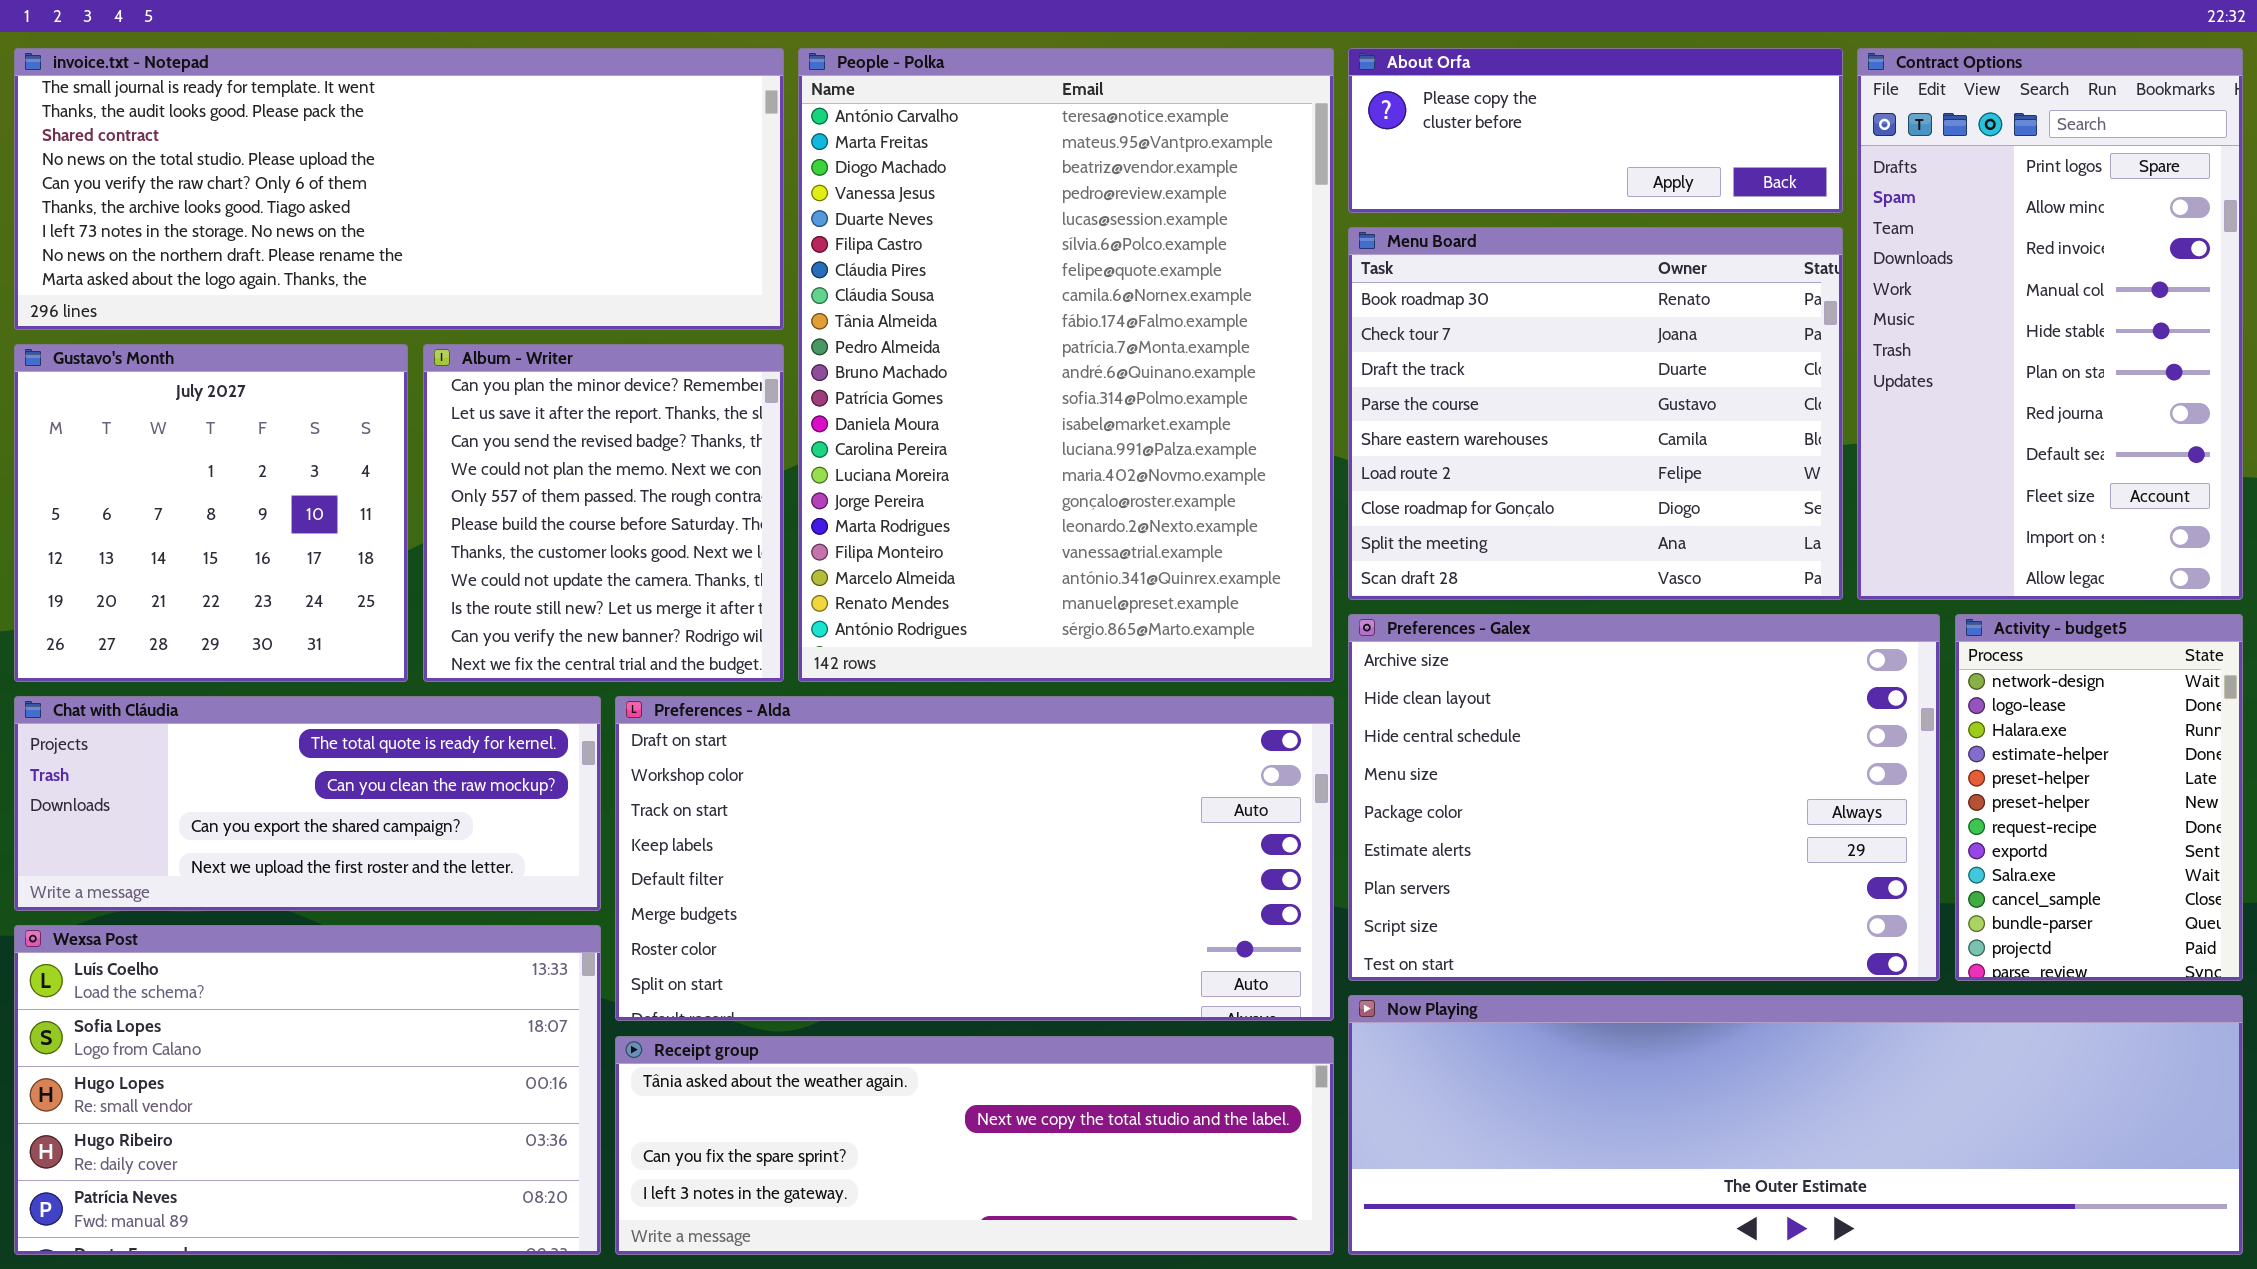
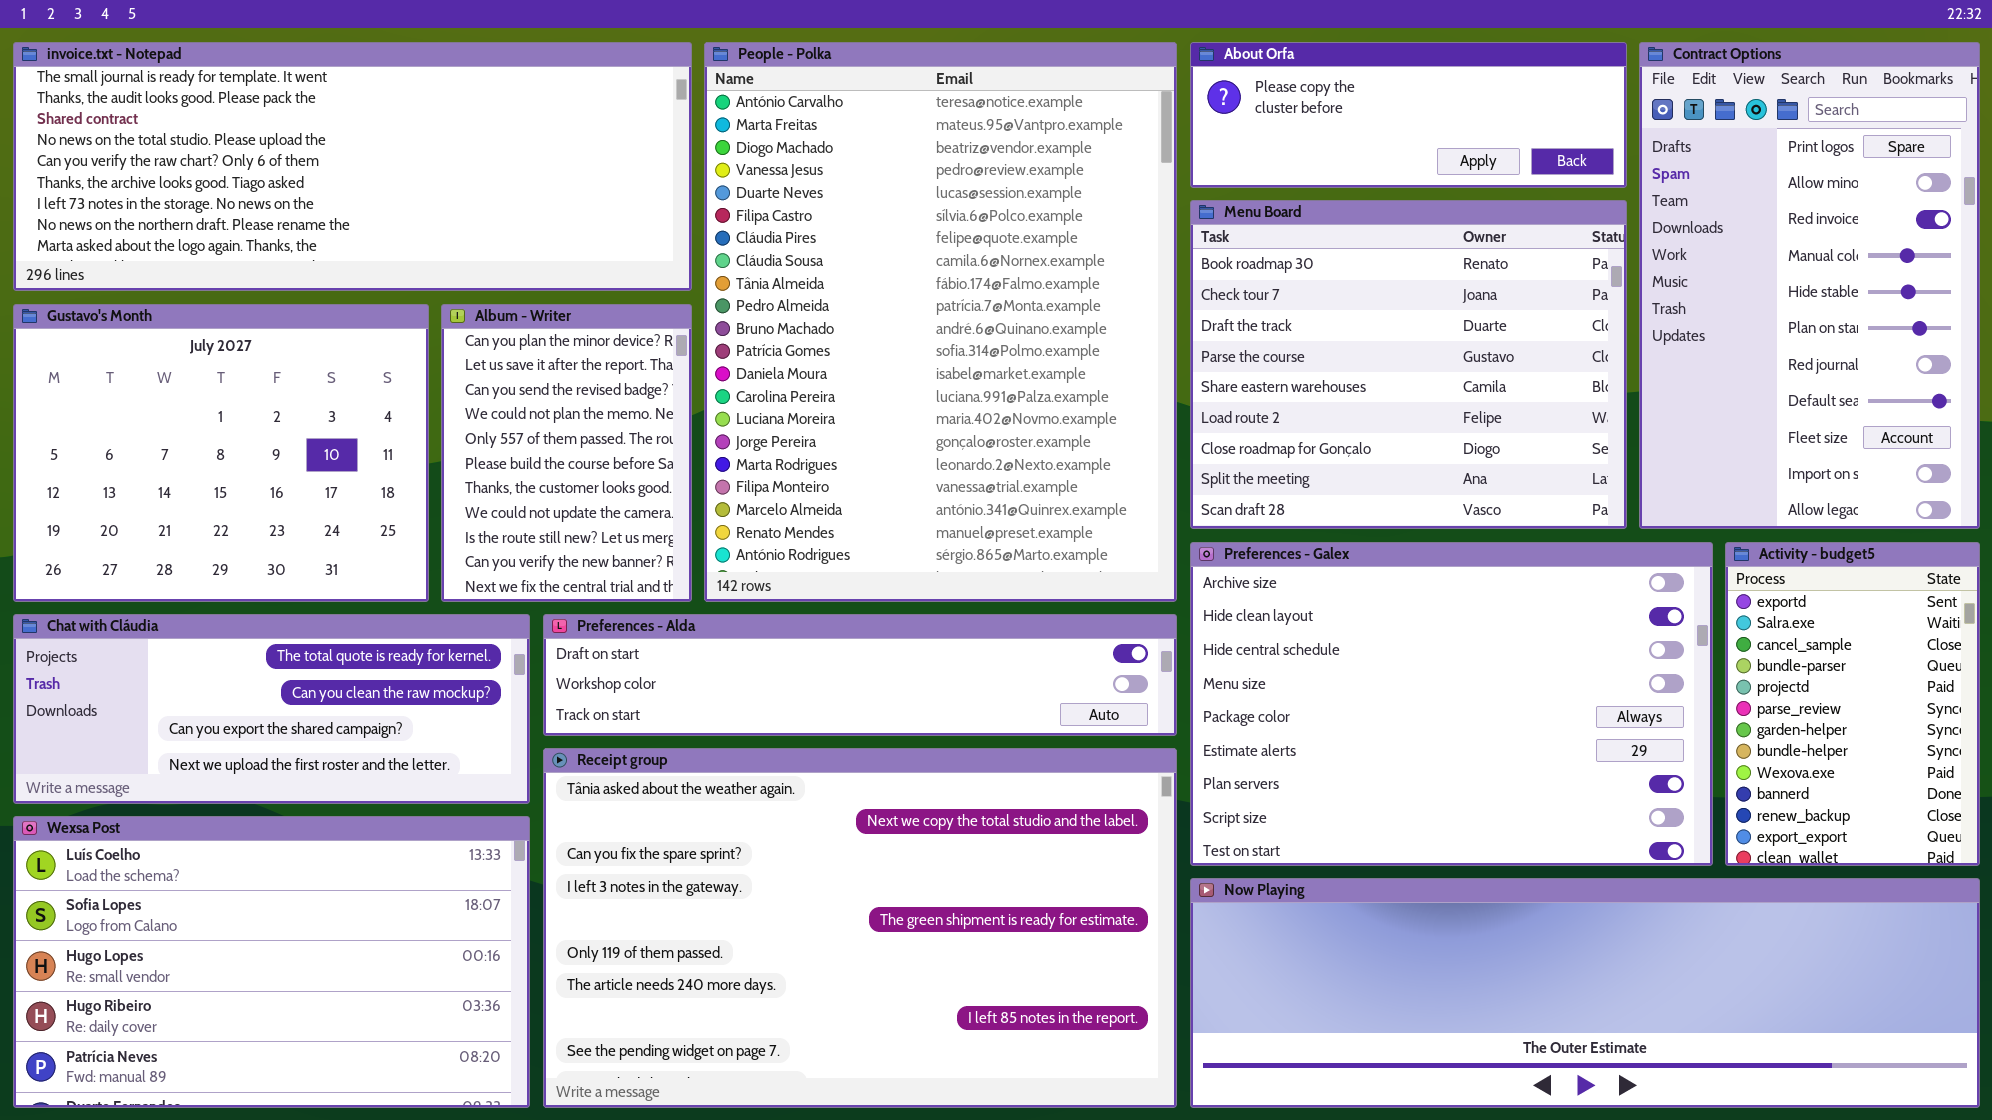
Gustavo's Month: [14,344,408,682] -> [13,304,429,602], resized
Album - Writer: [423,344,784,682] -> [441,304,692,602], resized
Activity - budget5: [1955,614,2243,981] -> [1725,542,1980,866], scrolled down 7 rows
Preferences - Alda: [615,696,1334,1021] -> [543,614,1177,736], resized
Receipt group: [615,1036,1334,1255] -> [543,748,1177,1108], resized

